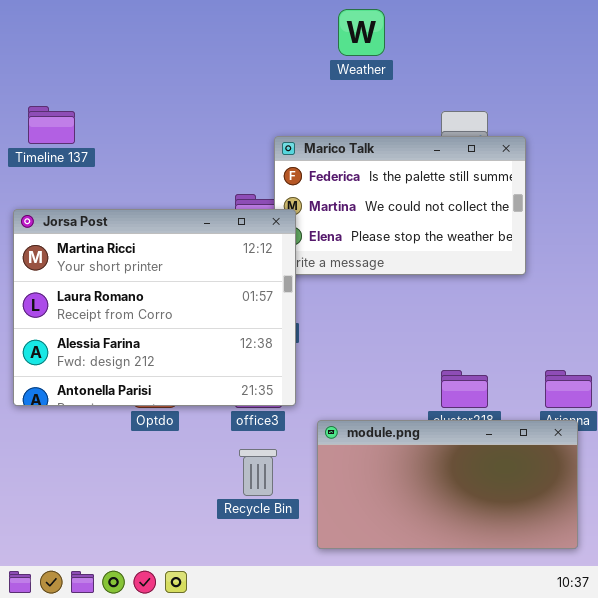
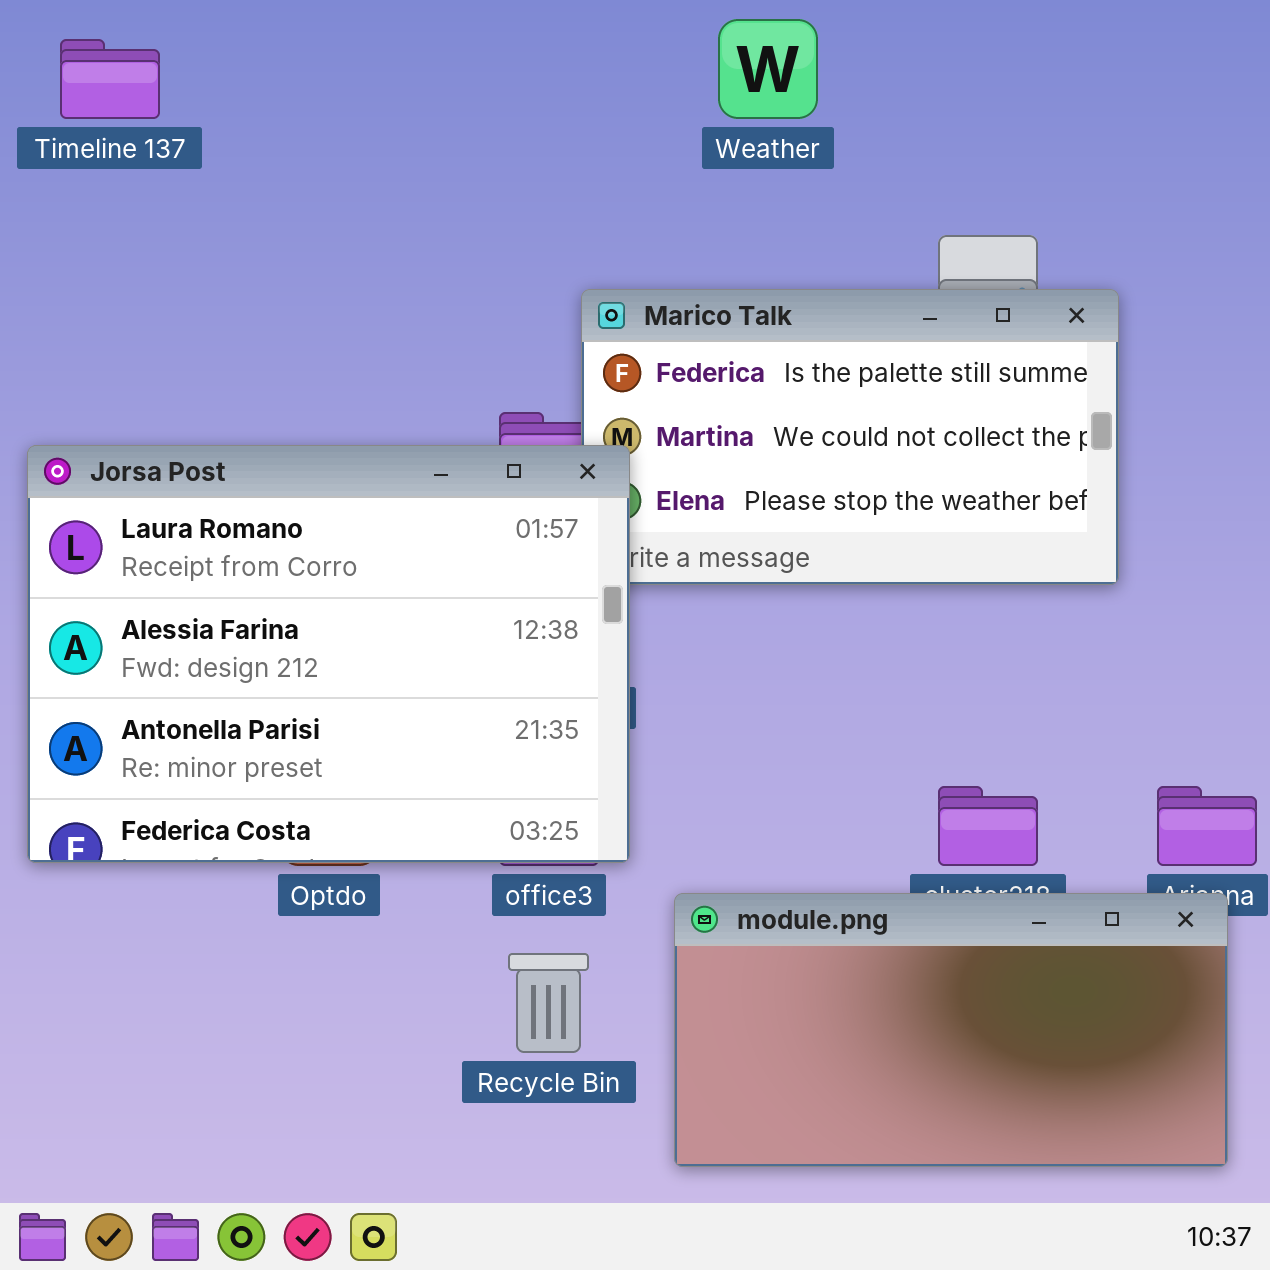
Timeline 137: [28,106,75,144] -> [60,39,160,119], moved
Jorsa Post: [13,209,296,406] -> [27,445,630,863], scrolled down 1 row

